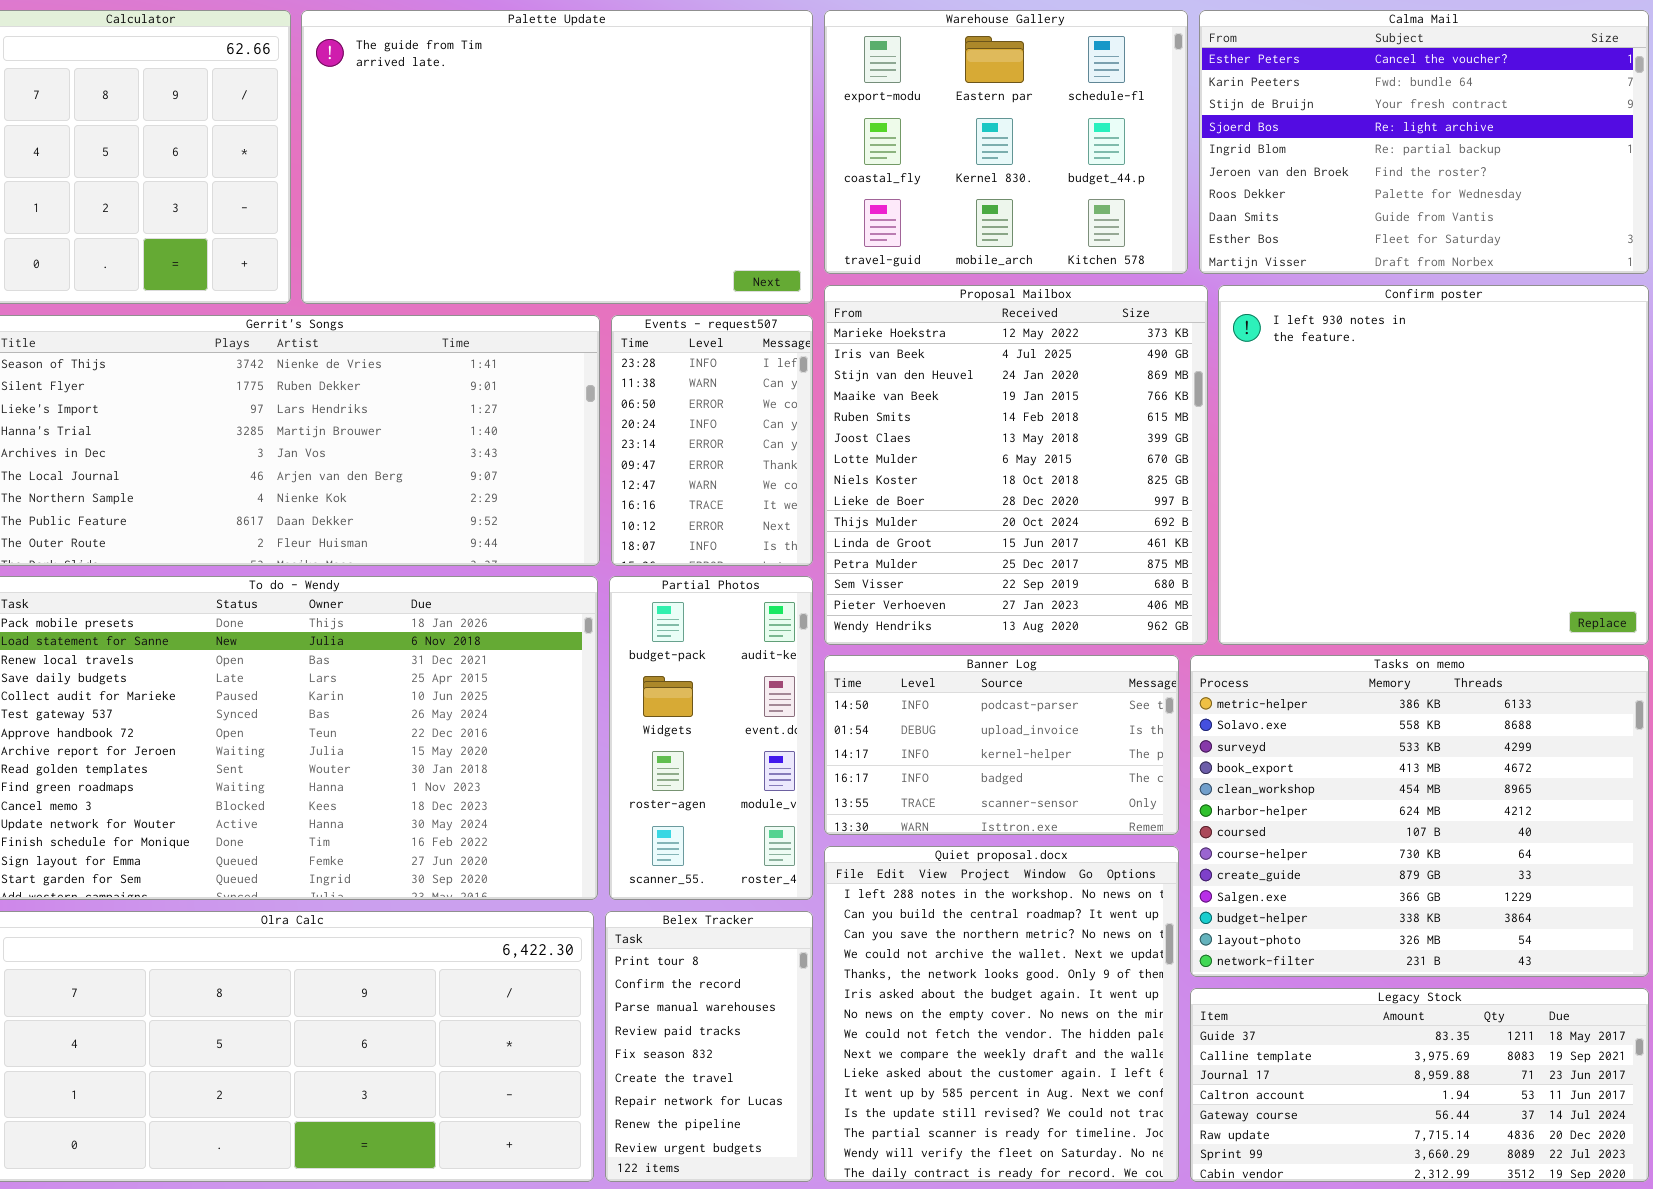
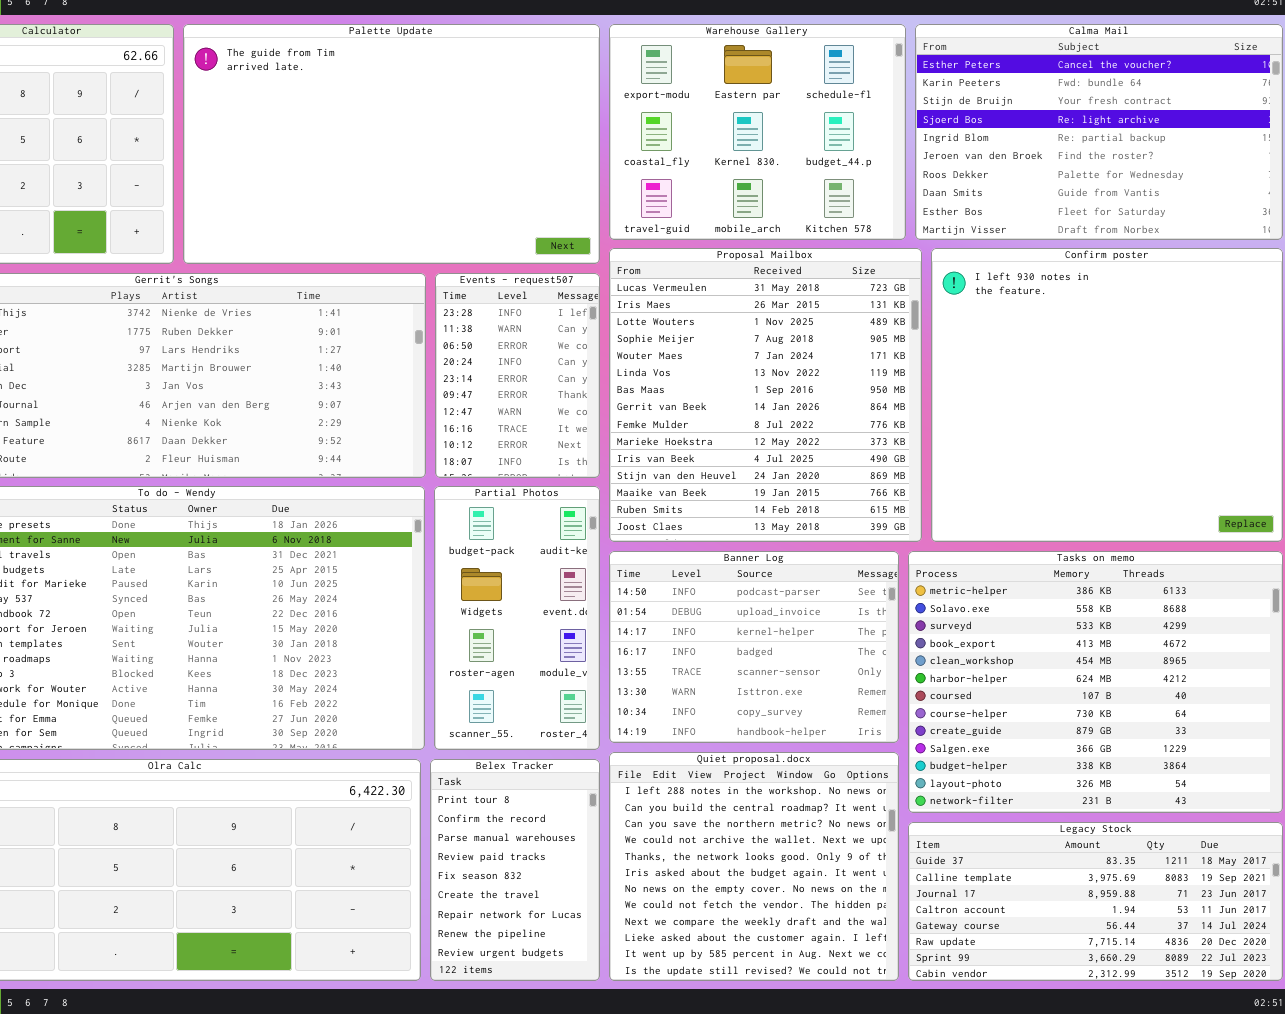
Proposal Mailbox: [824,285,1208,645] -> [609,248,922,542], scrolled up 9 rows
Banner Log: [824,655,1179,835] -> [609,551,899,743], resized
Quiet proposal.docx: [824,846,1179,1182] -> [609,752,899,981], resized

